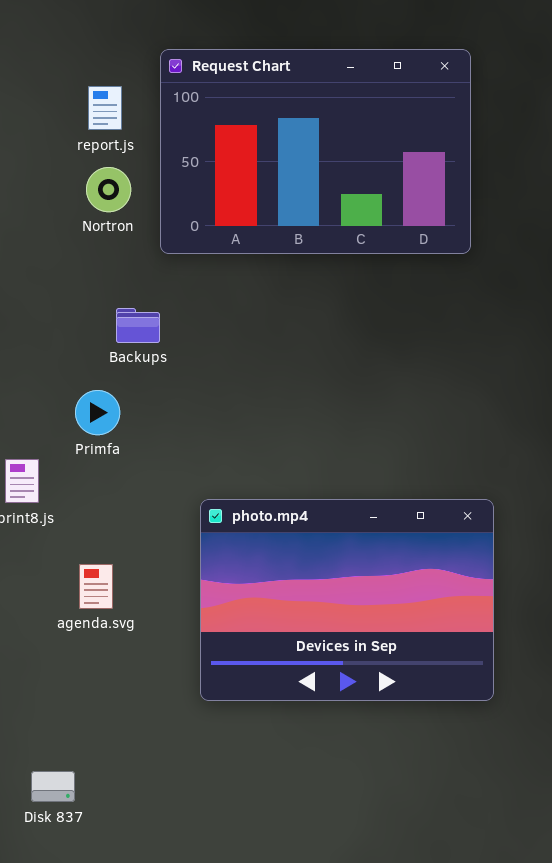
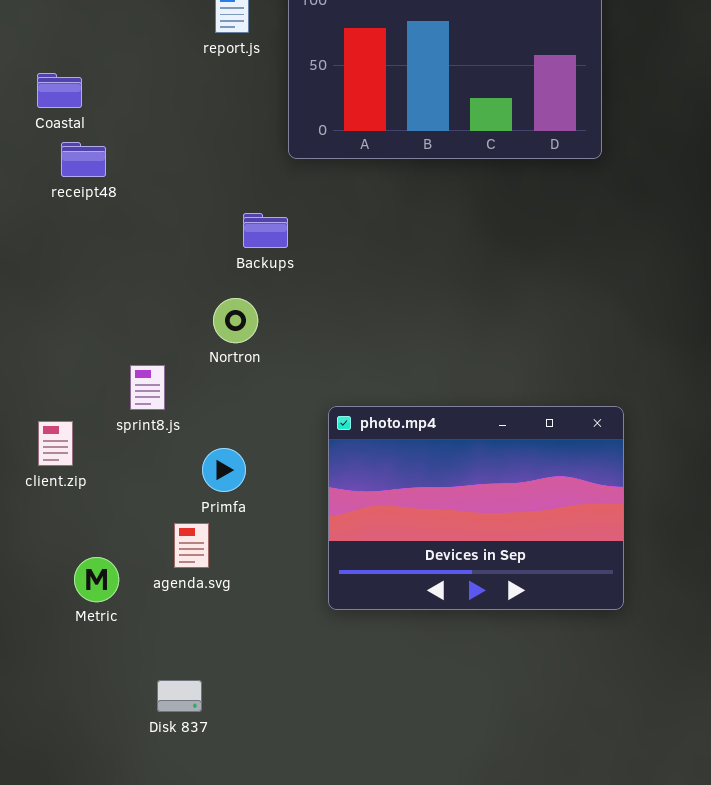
Nortron: [86,167,131,212] -> [213,298,258,343], moved
Primfa: [75,390,120,435] -> [202,448,246,492], moved
agenda.svg: [79,564,113,609] -> [174,523,209,568], moved

